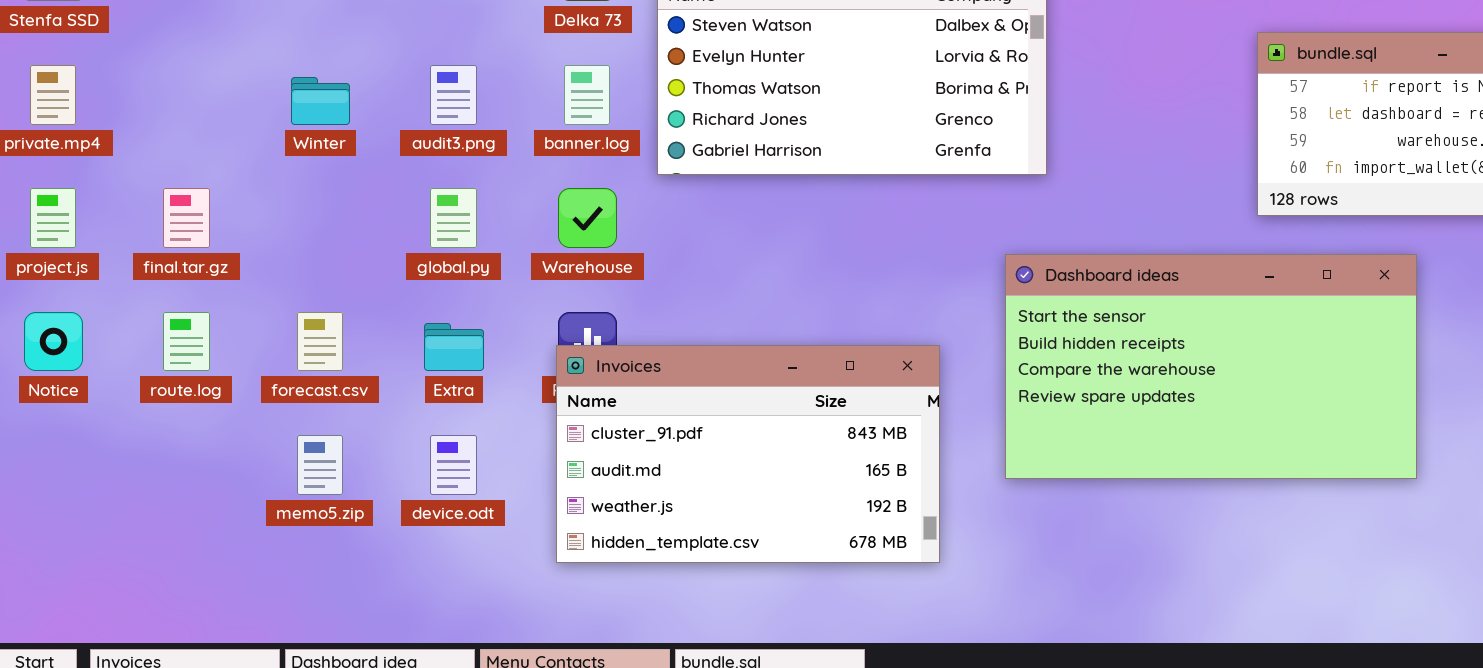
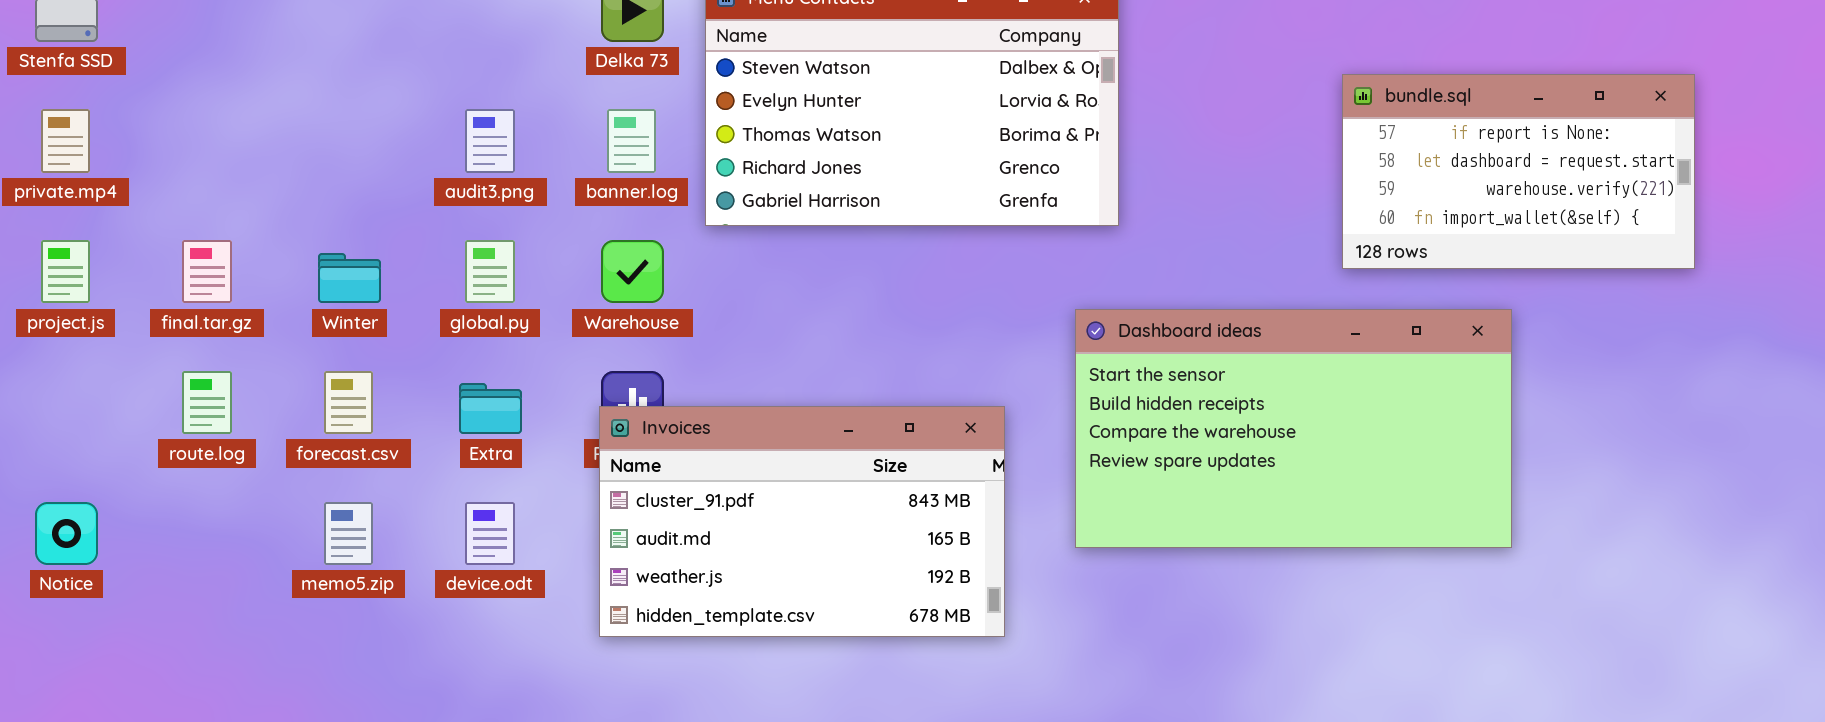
Winter: [291,77,350,125] -> [318,253,381,303], moved
Notice: [24,312,83,371] -> [35,502,98,565], moved

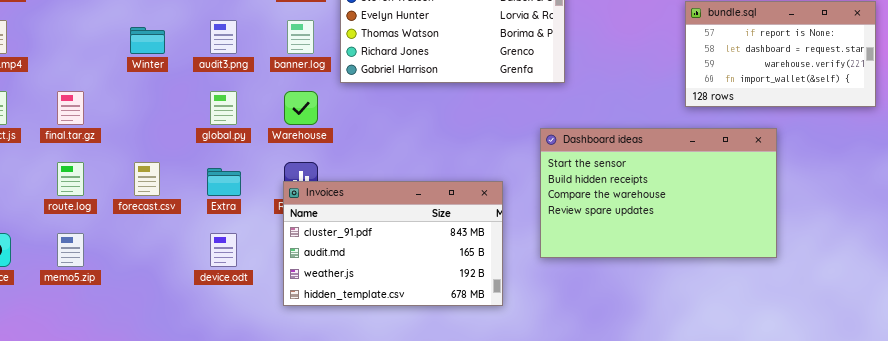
Winter: [318,253,381,303] -> [130,27,165,54], moved
memo5.zip: [324,502,373,565] -> [57,233,84,267], moved

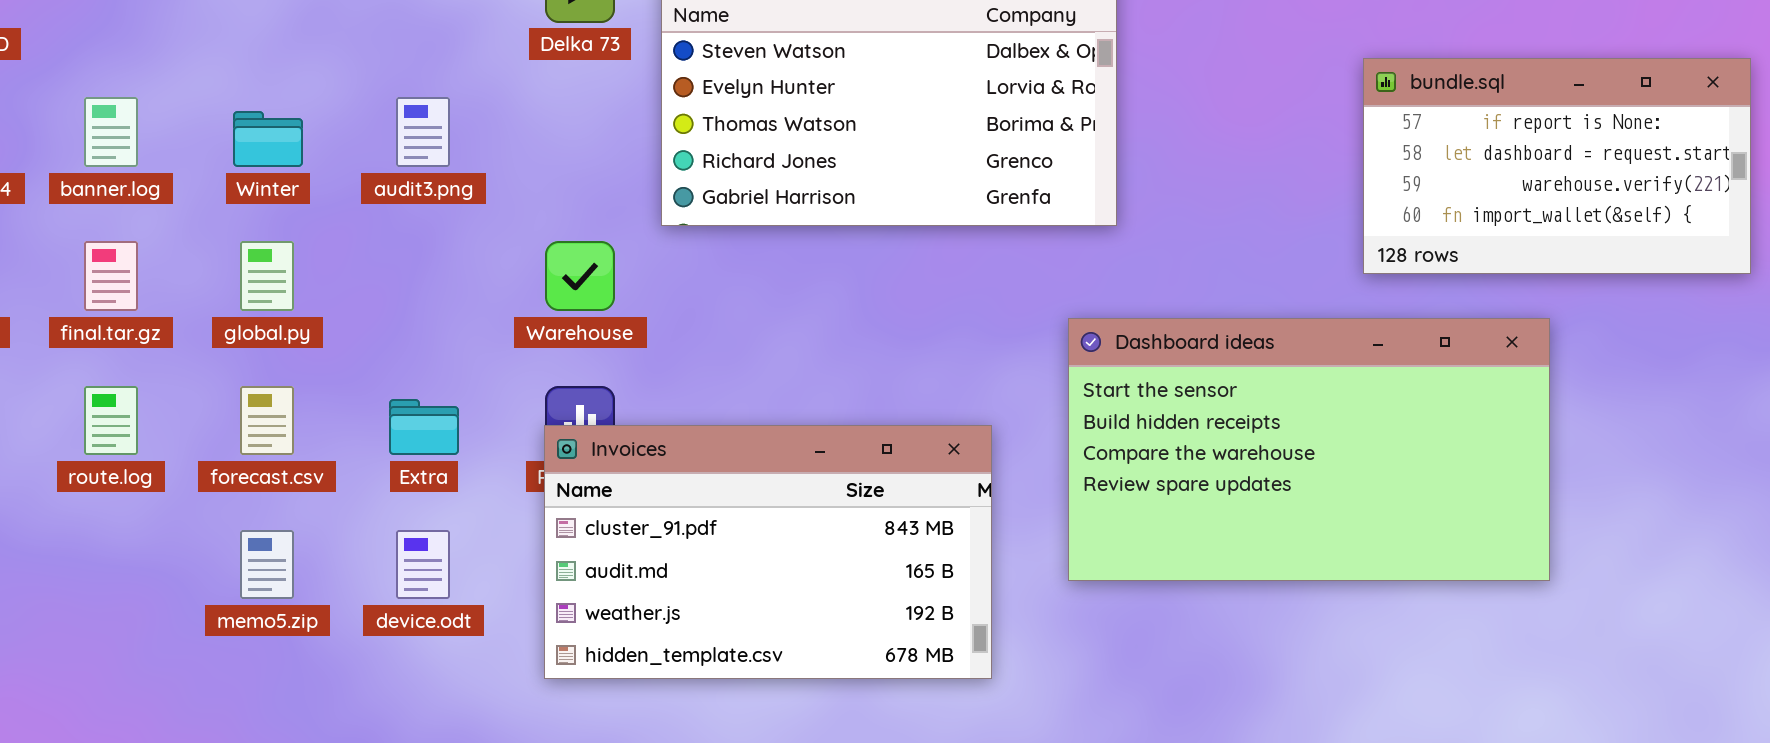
banner.log: [287,20,314,54] -> [84,97,138,167], moved
global.py: [210,91,237,125] -> [240,241,294,311], moved
memo5.zip: [57,233,84,267] -> [240,530,294,599], moved

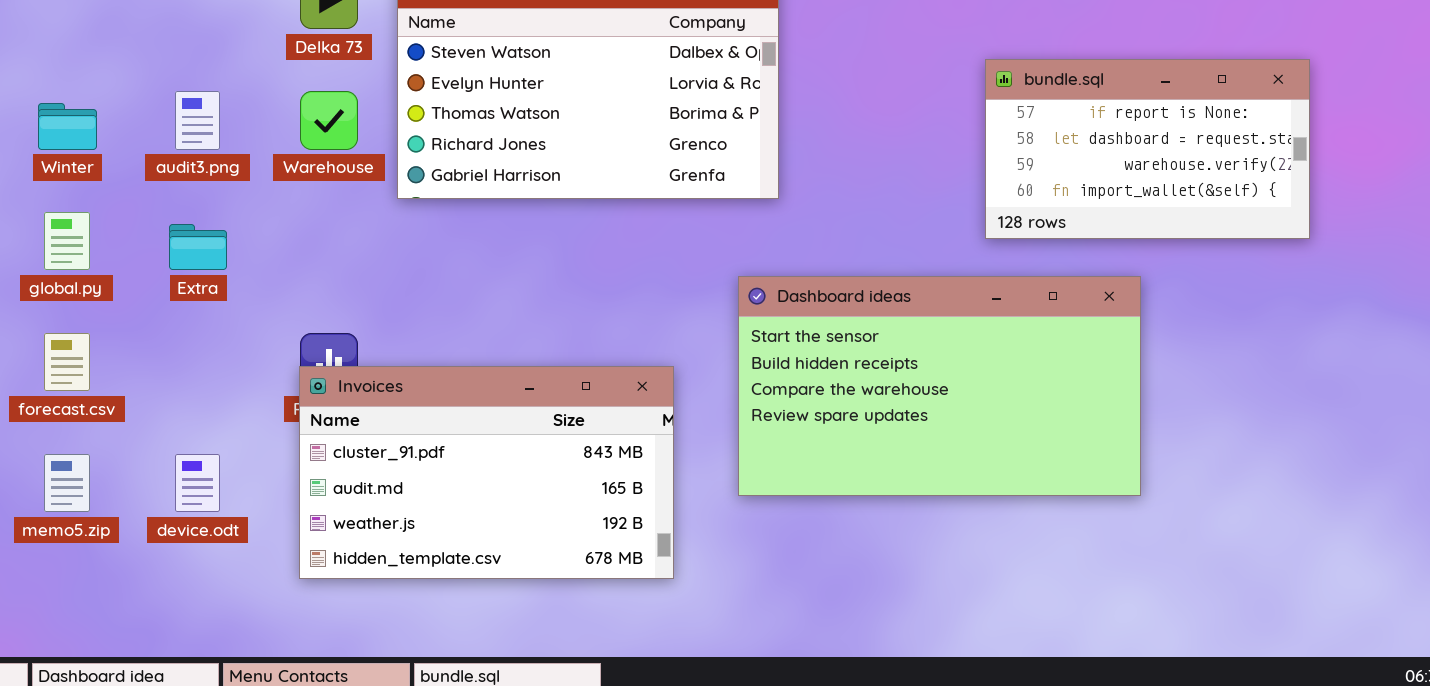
Warehouse: [545,241,615,311] -> [300,91,358,150], moved
Extra: [389,399,459,455] -> [169,224,227,270], moved

